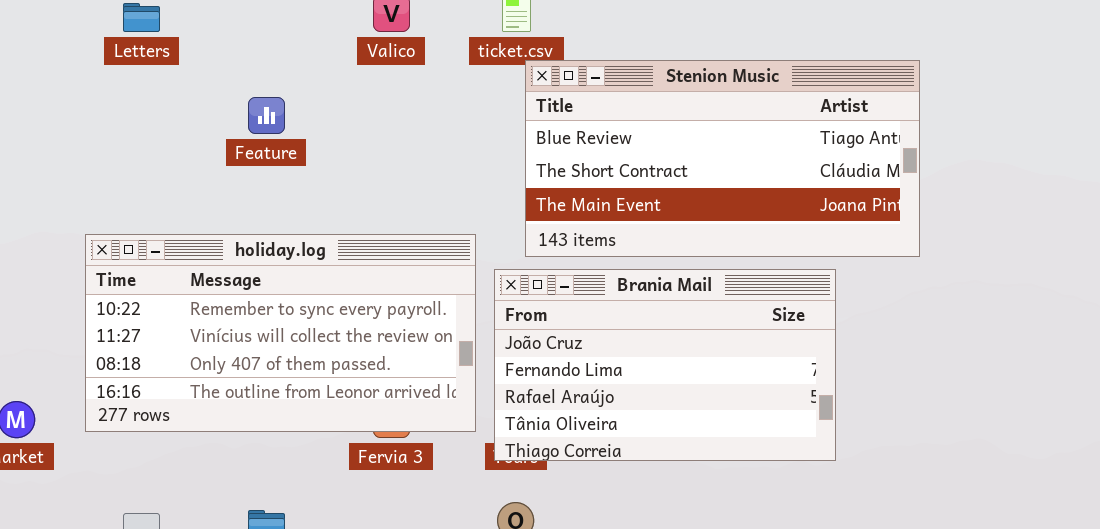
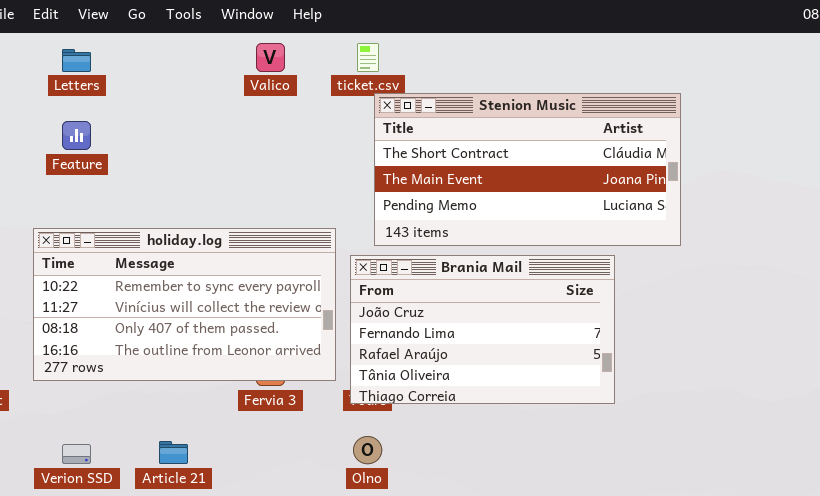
Stenion Music: [525,60,920,257] -> [374,93,681,246], scrolled down 1 row
Feature: [248,97,285,134] -> [62,121,91,150], moved

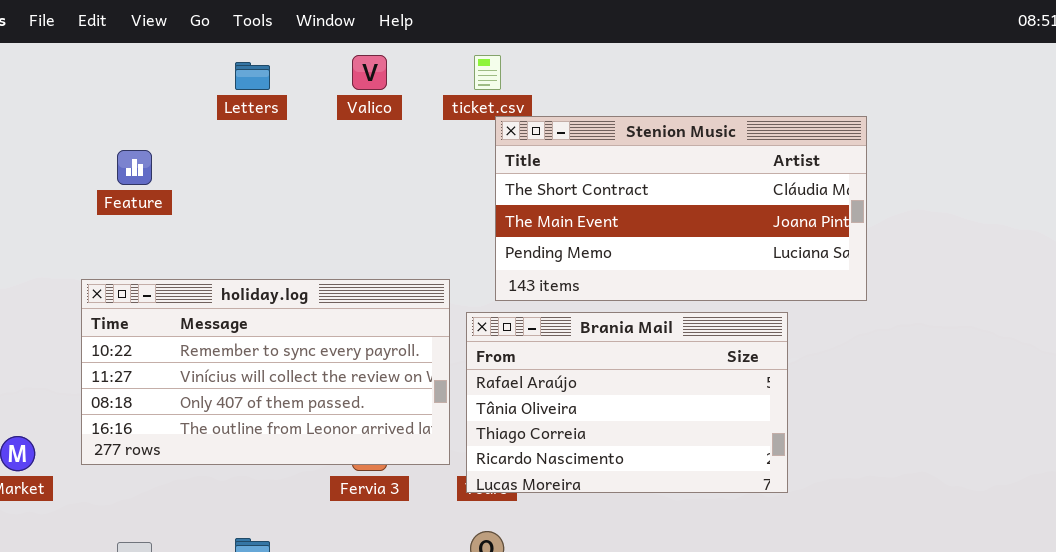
Letters: [62,49,91,72] -> [235,62,270,90], moved
Brania Mail: [350,255,615,404] -> [466,312,788,493], scrolled down 2 rows

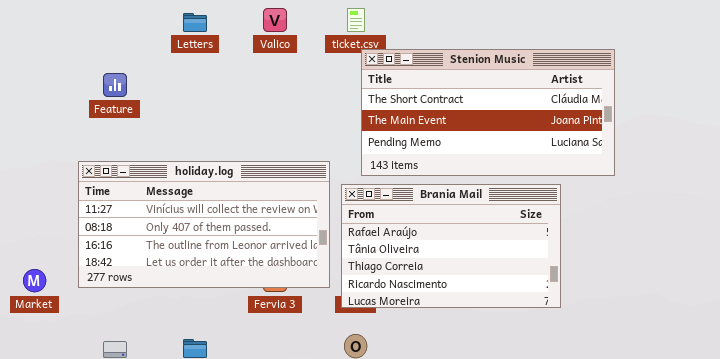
holiday.log: [81,279,450,465] -> [78,161,330,288], scrolled down 1 row

